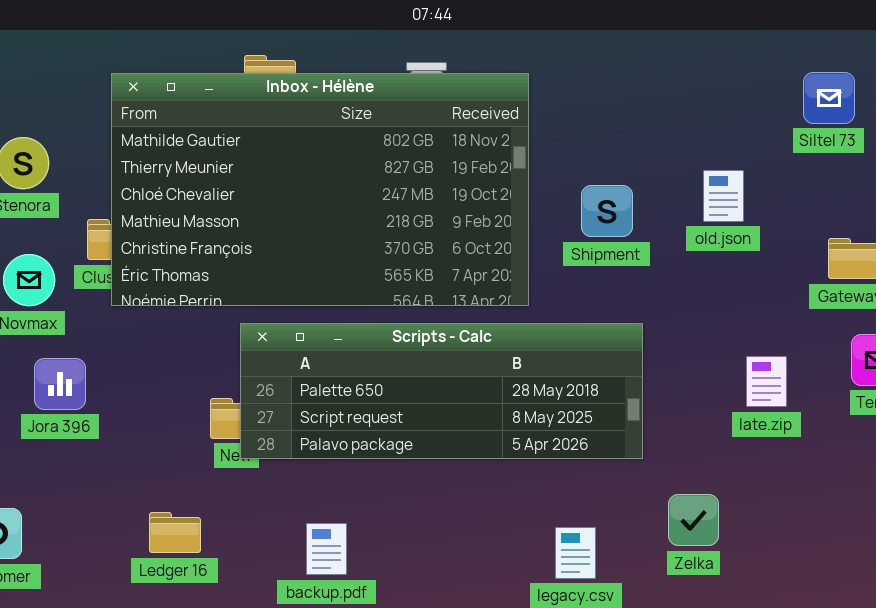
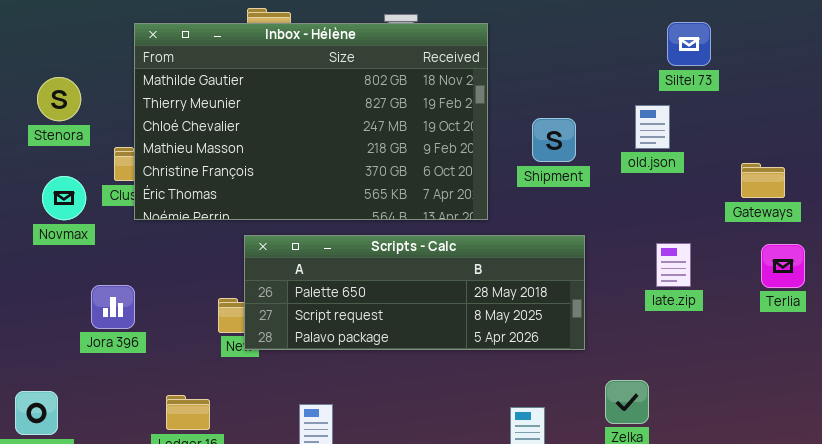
Siltel 73: [803,72,855,124] -> [667,22,711,66], moved
late.zip: [746,356,787,407] -> [656,243,691,287], moved
Jora 396: [34,358,86,410] -> [91,285,135,329], moved

